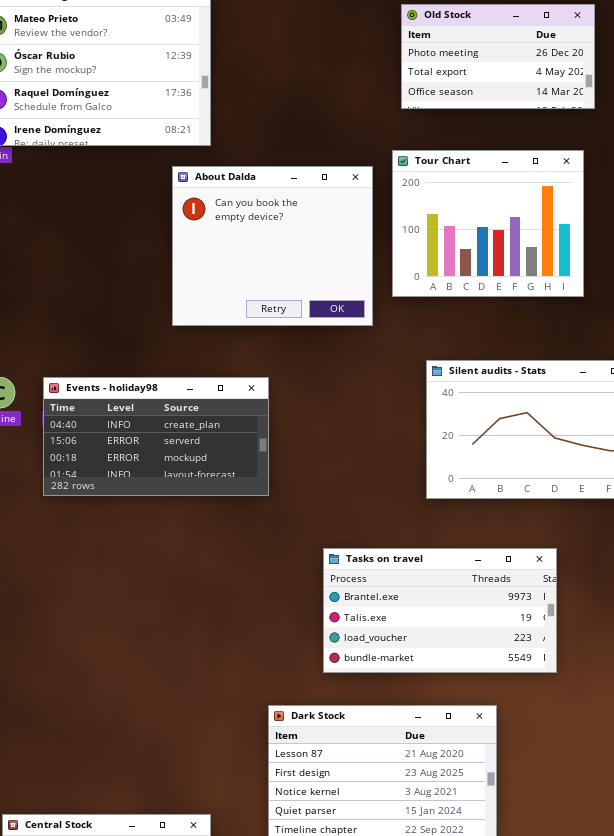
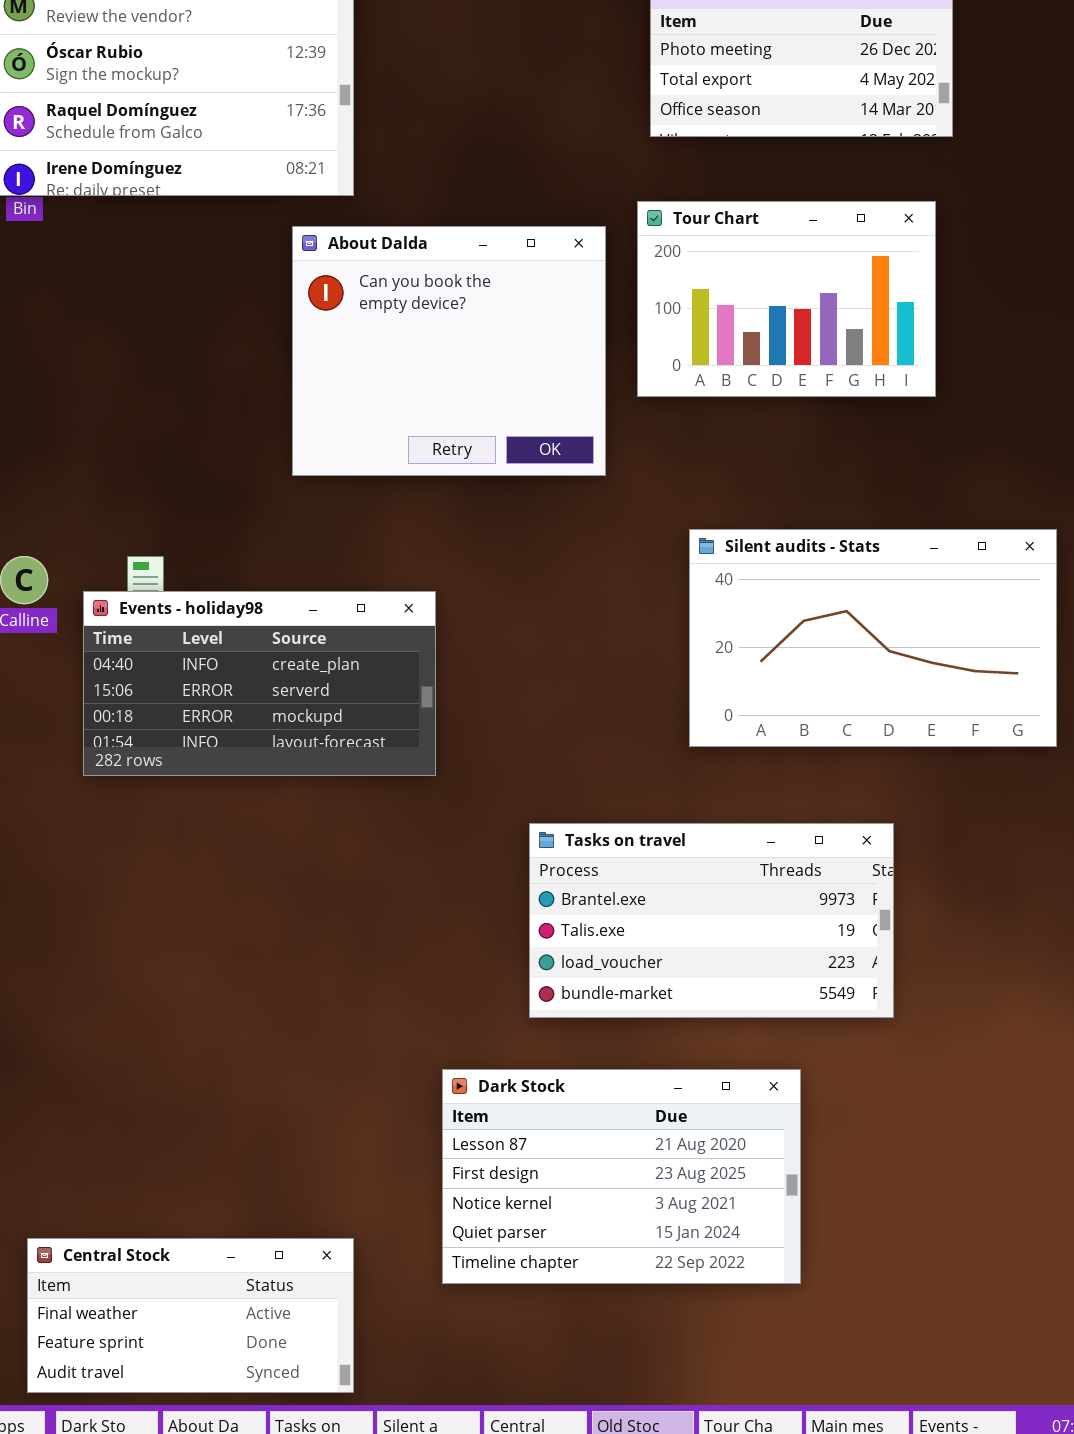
Tour Chart: [392,150,584,297] -> [637,201,936,397], resized
Events - holiday98: [43,377,269,496] -> [83,591,436,776], moved

